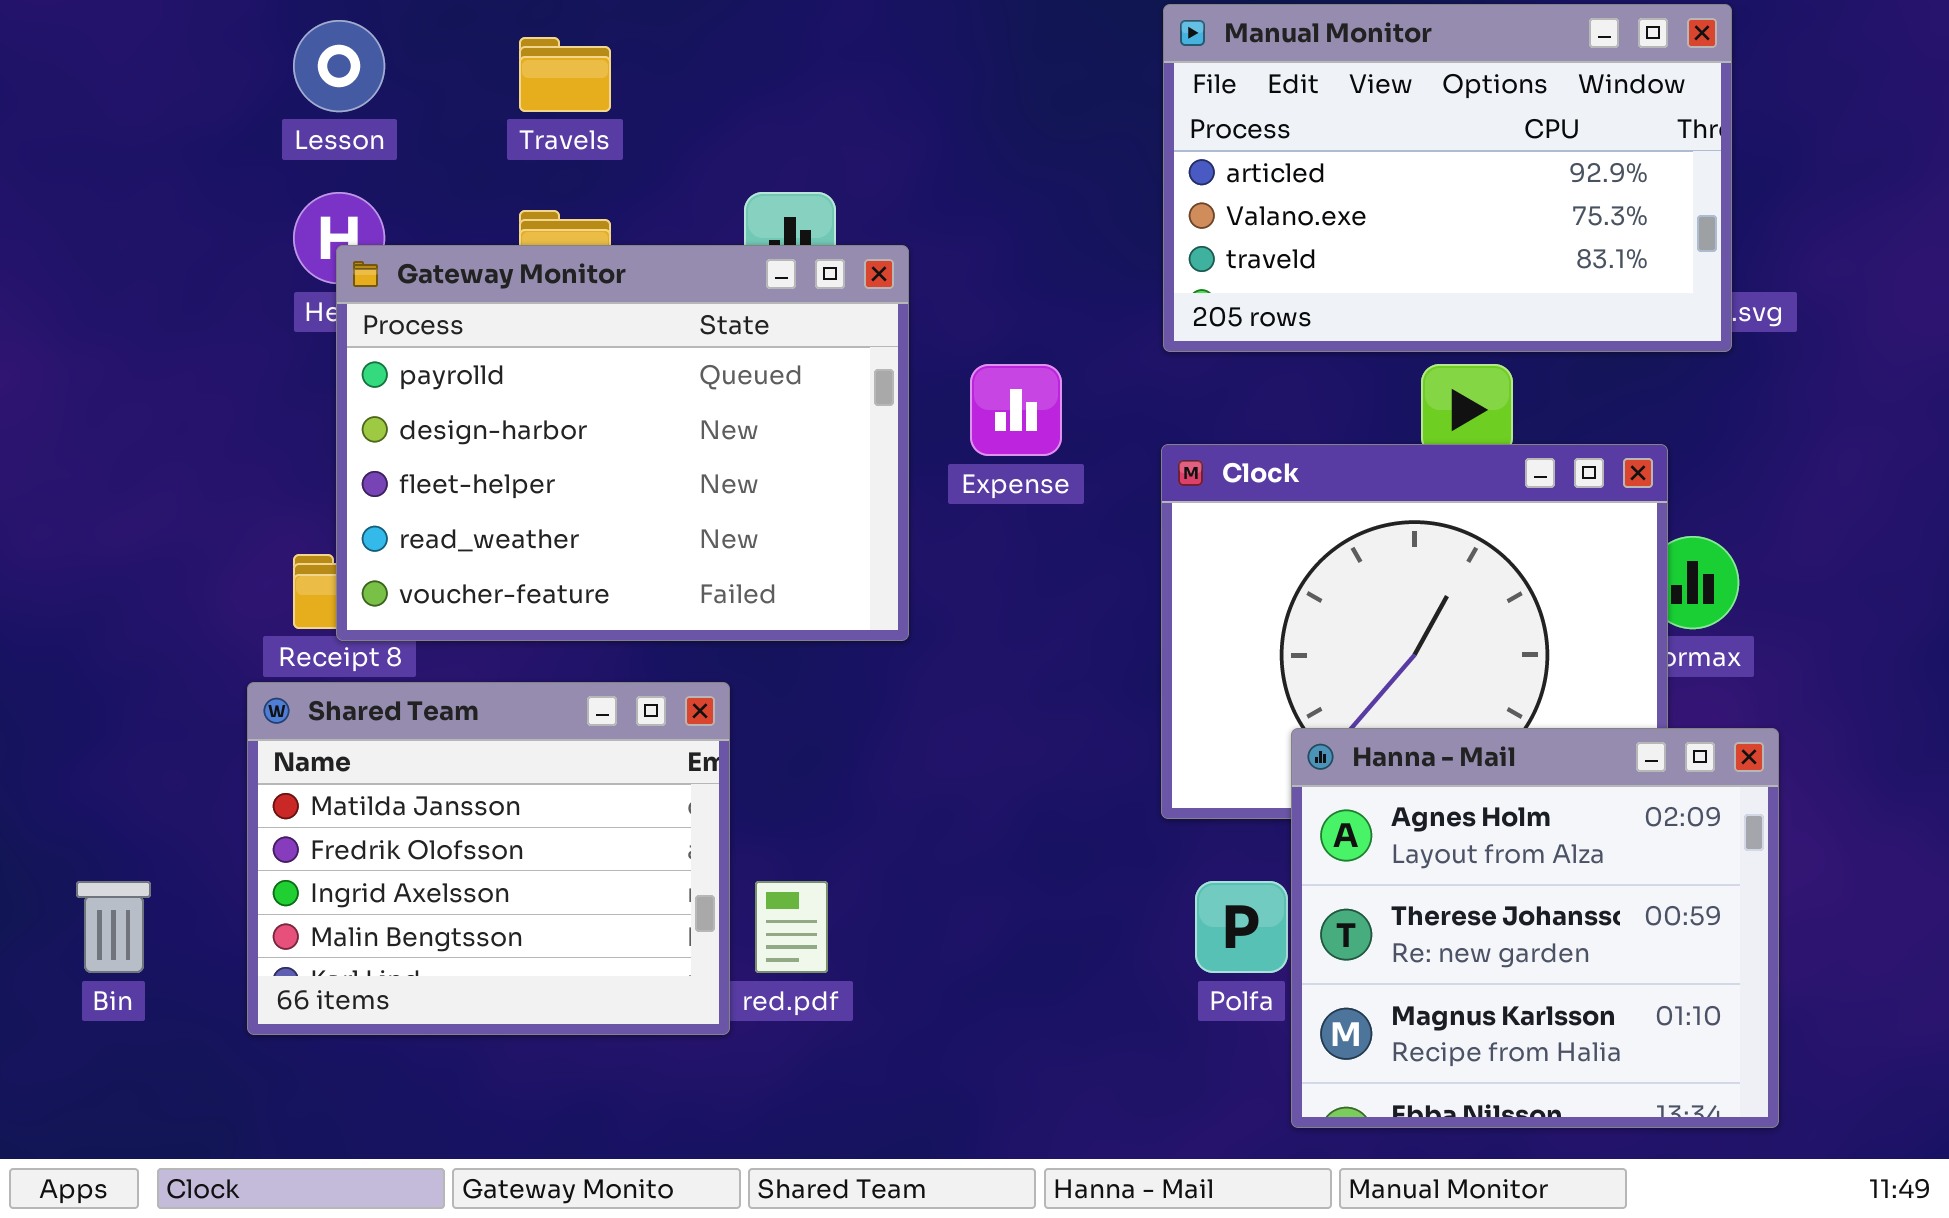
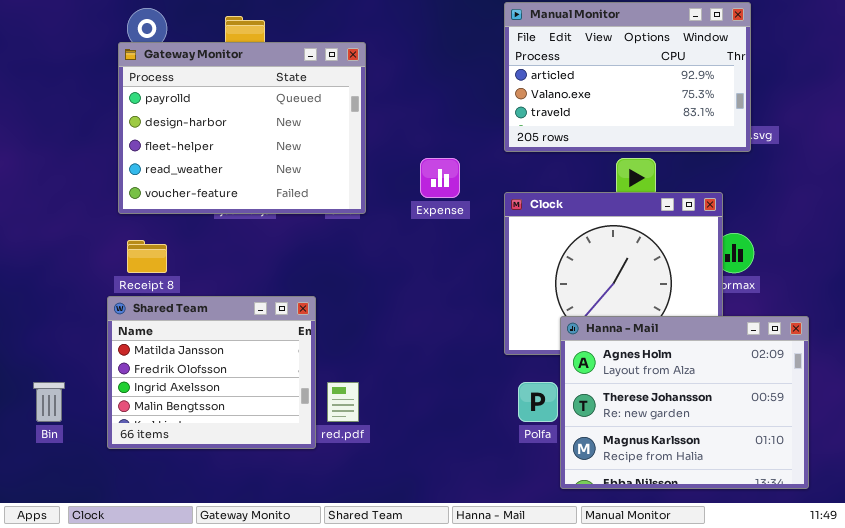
Gateway Monitor: [336,245,909,641] -> [118,42,366,214], moved
Hanna - Mail: [1291,728,1779,1128] -> [560,316,809,489], resized

